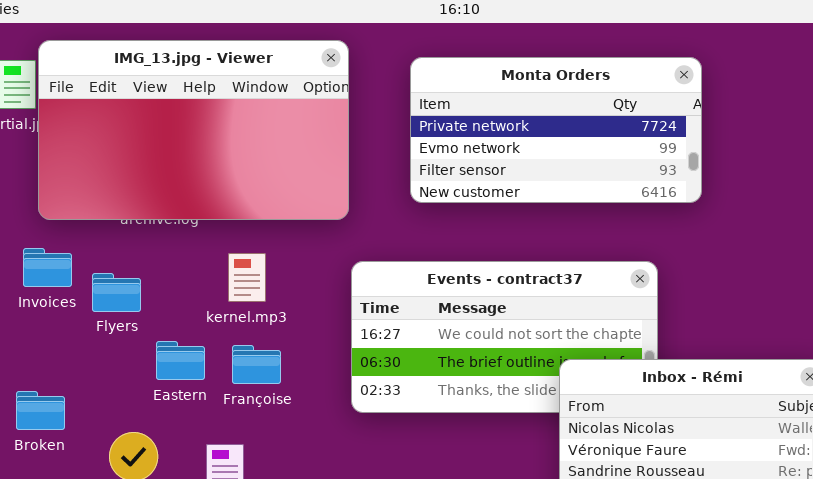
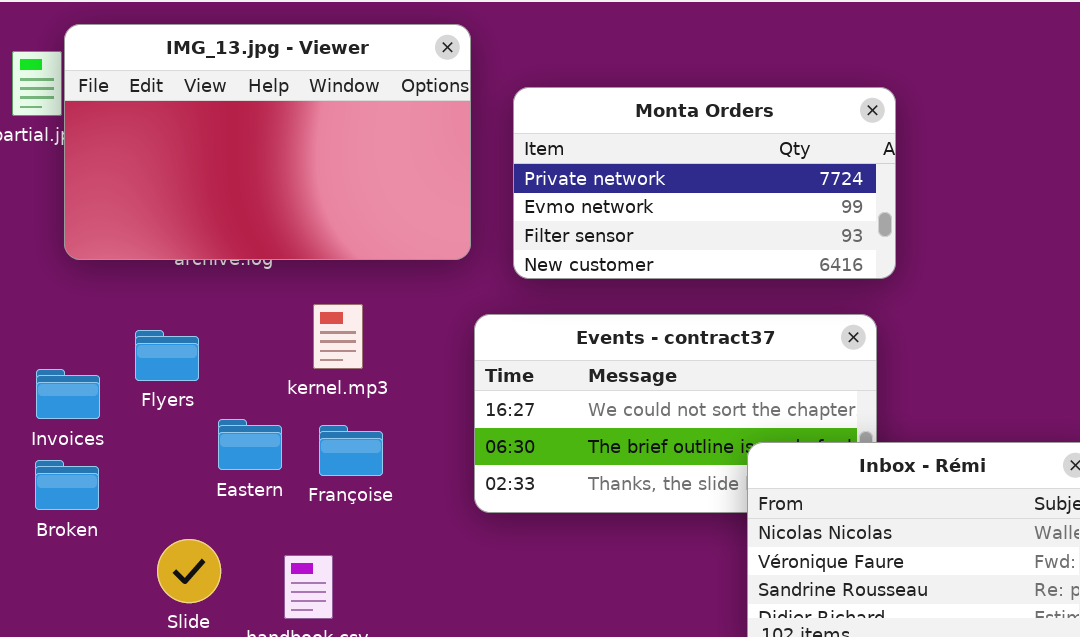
Monta Orders: [410,57,702,203] -> [513,87,896,279], moved
Invoices: [23,248,72,287] -> [36,369,100,419], moved
Broken: [16,391,65,430] -> [35,460,99,510], moved

